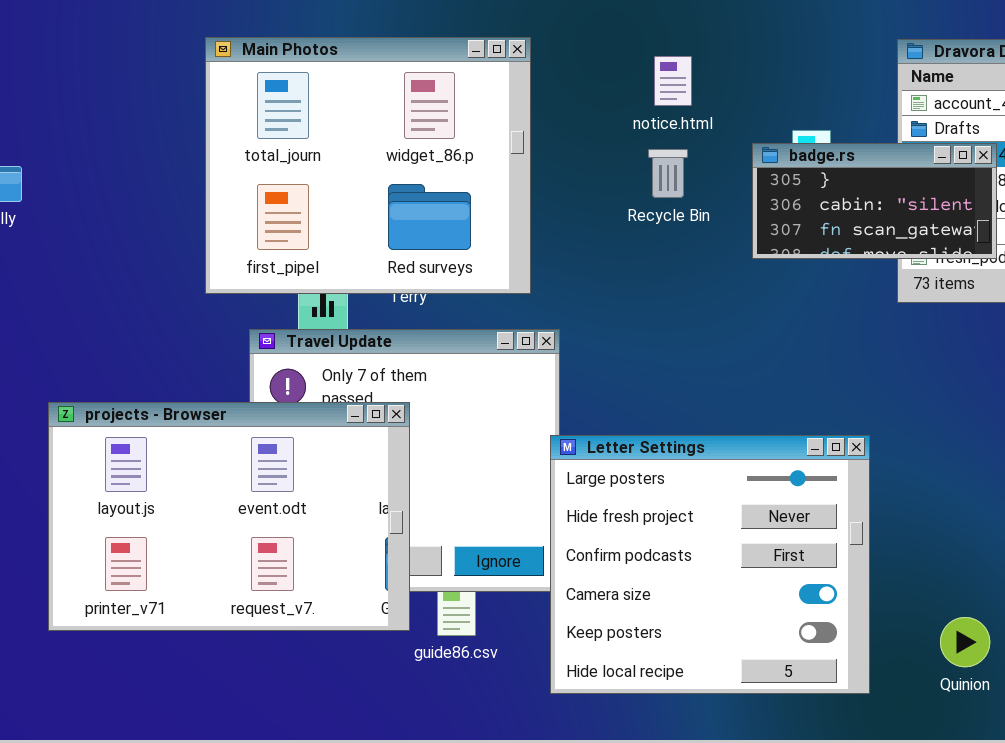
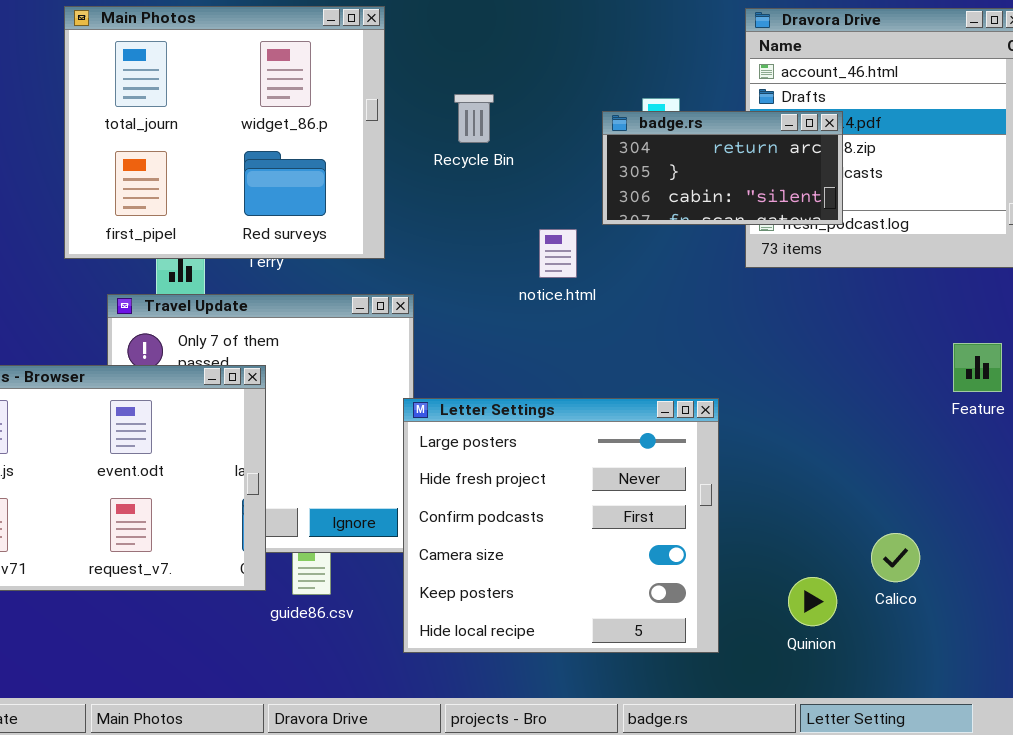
notice.html: [654,56,692,106] -> [539,229,577,278], moved
badge.rs: [752,143,997,259] -> [602,111,843,225], scrolled up 1 row
Recycle Bin: [648,149,688,198] -> [454,94,494,143], moved

